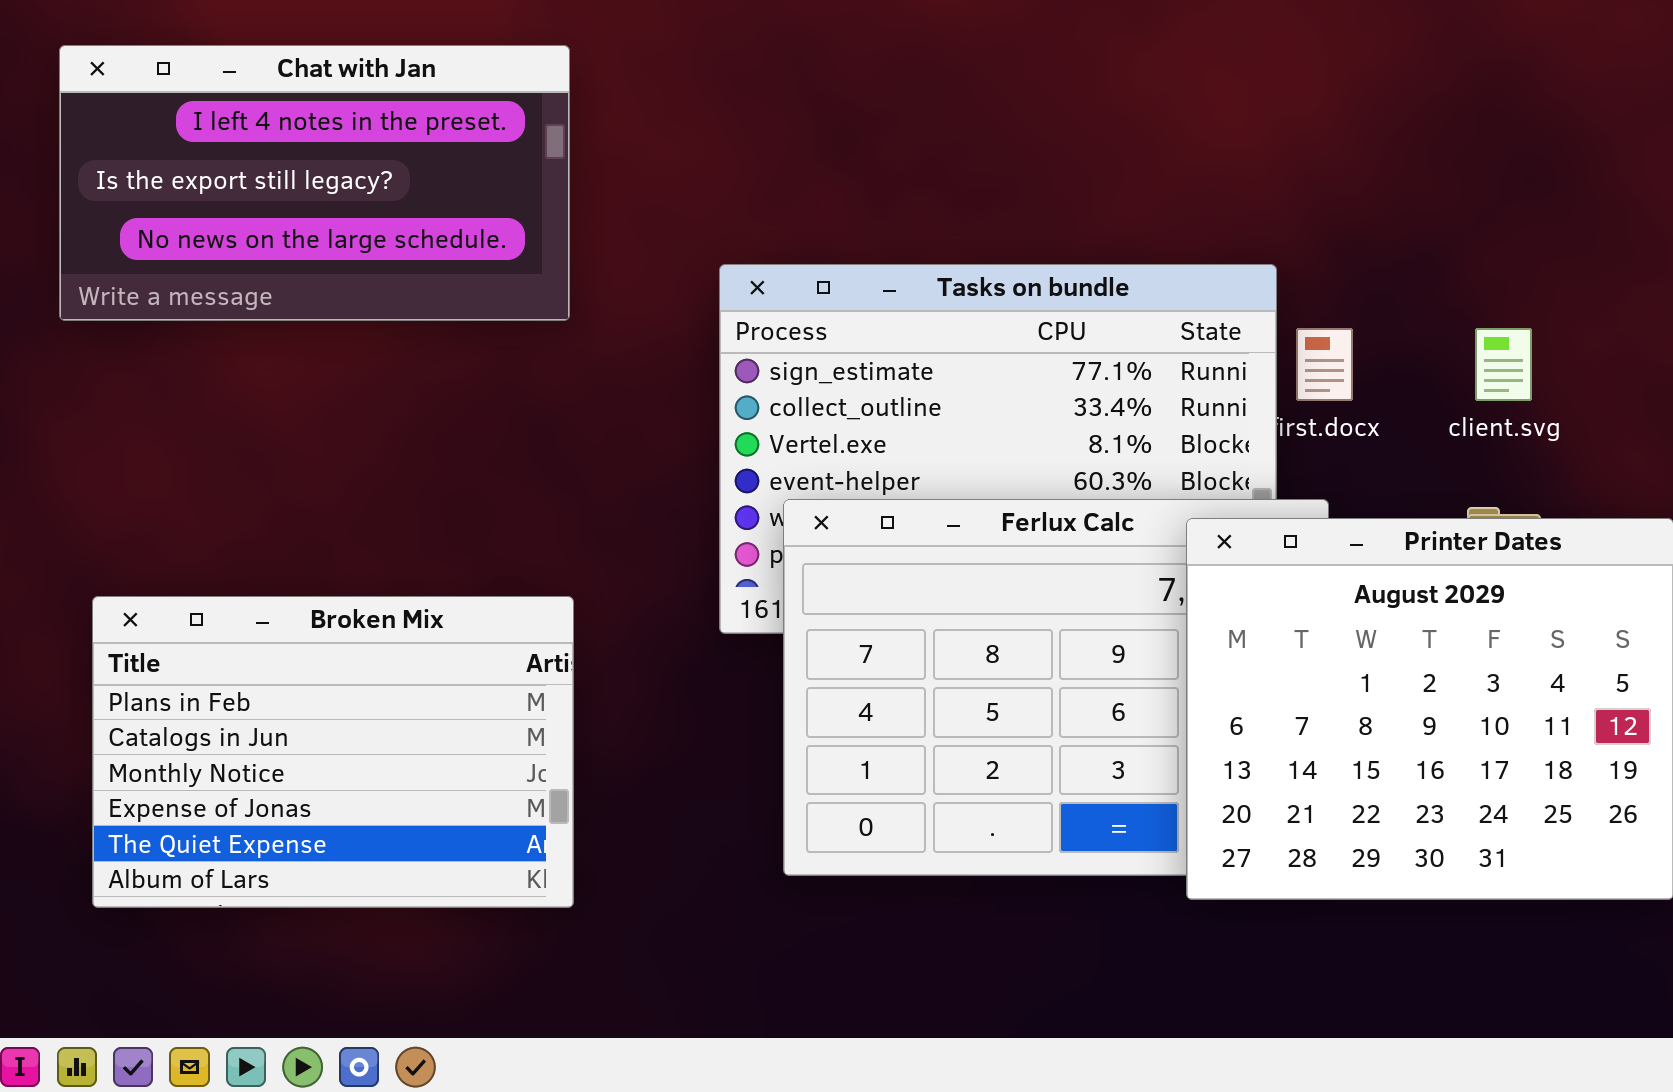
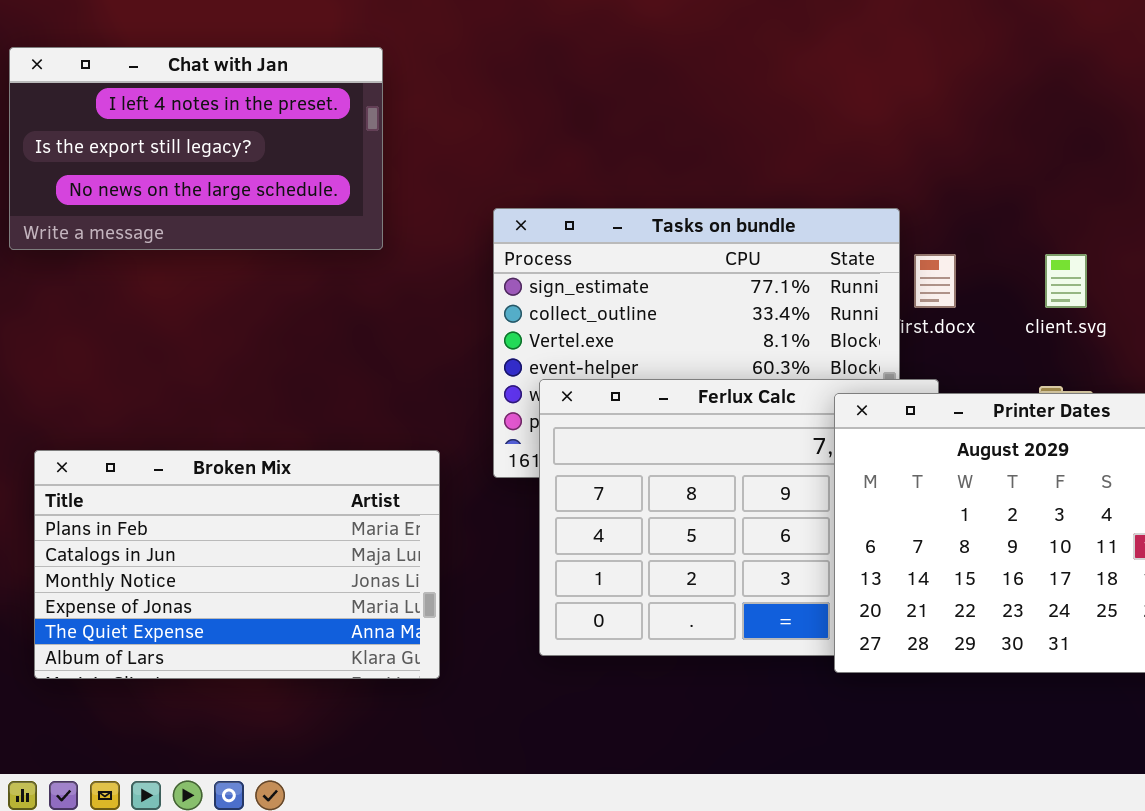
Broken Mix: [92,596,574,908] -> [34,450,440,679], resized

